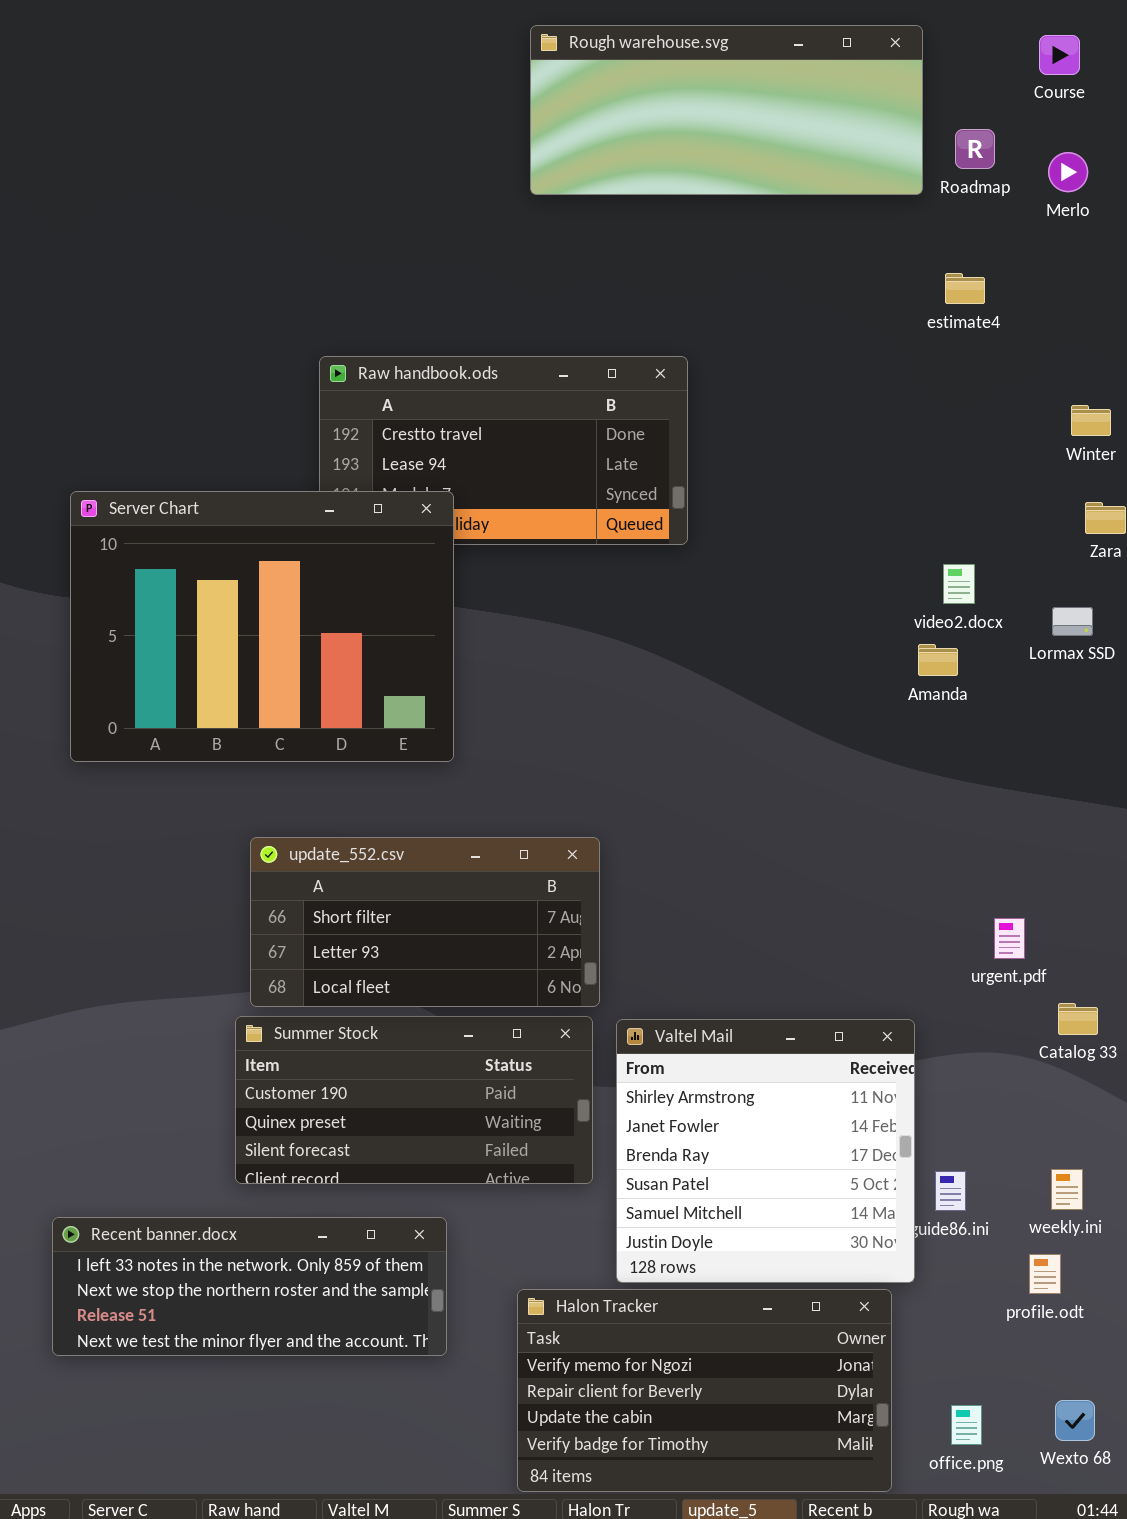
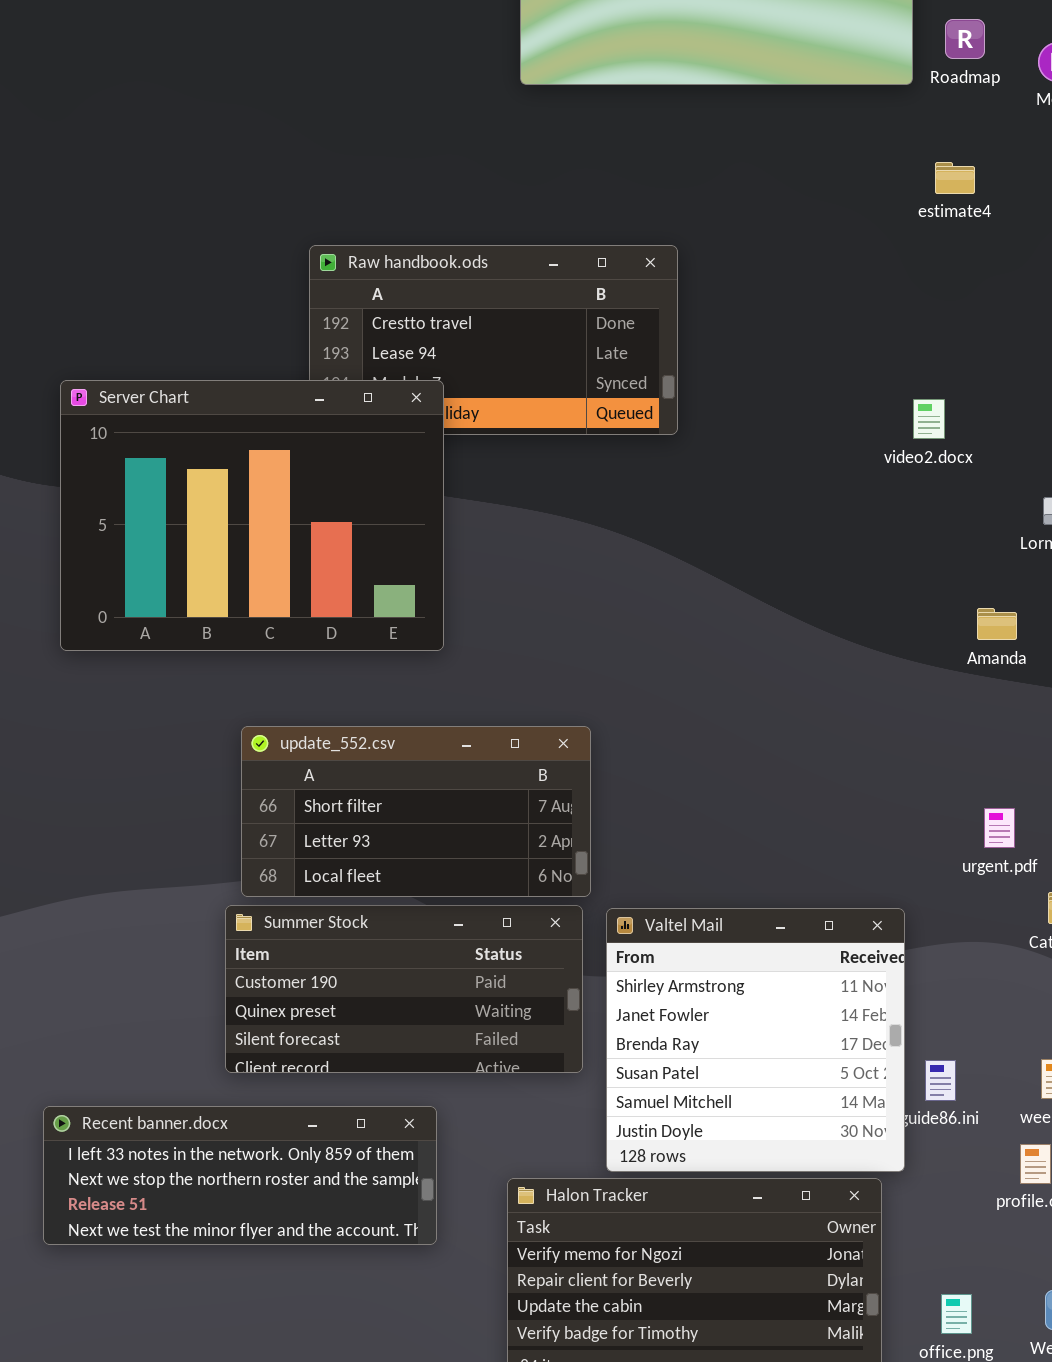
video2.docx: [943,564,975,604] -> [913,399,945,439], moved
Amanda: [918,644,958,676] -> [977,608,1017,640], moved

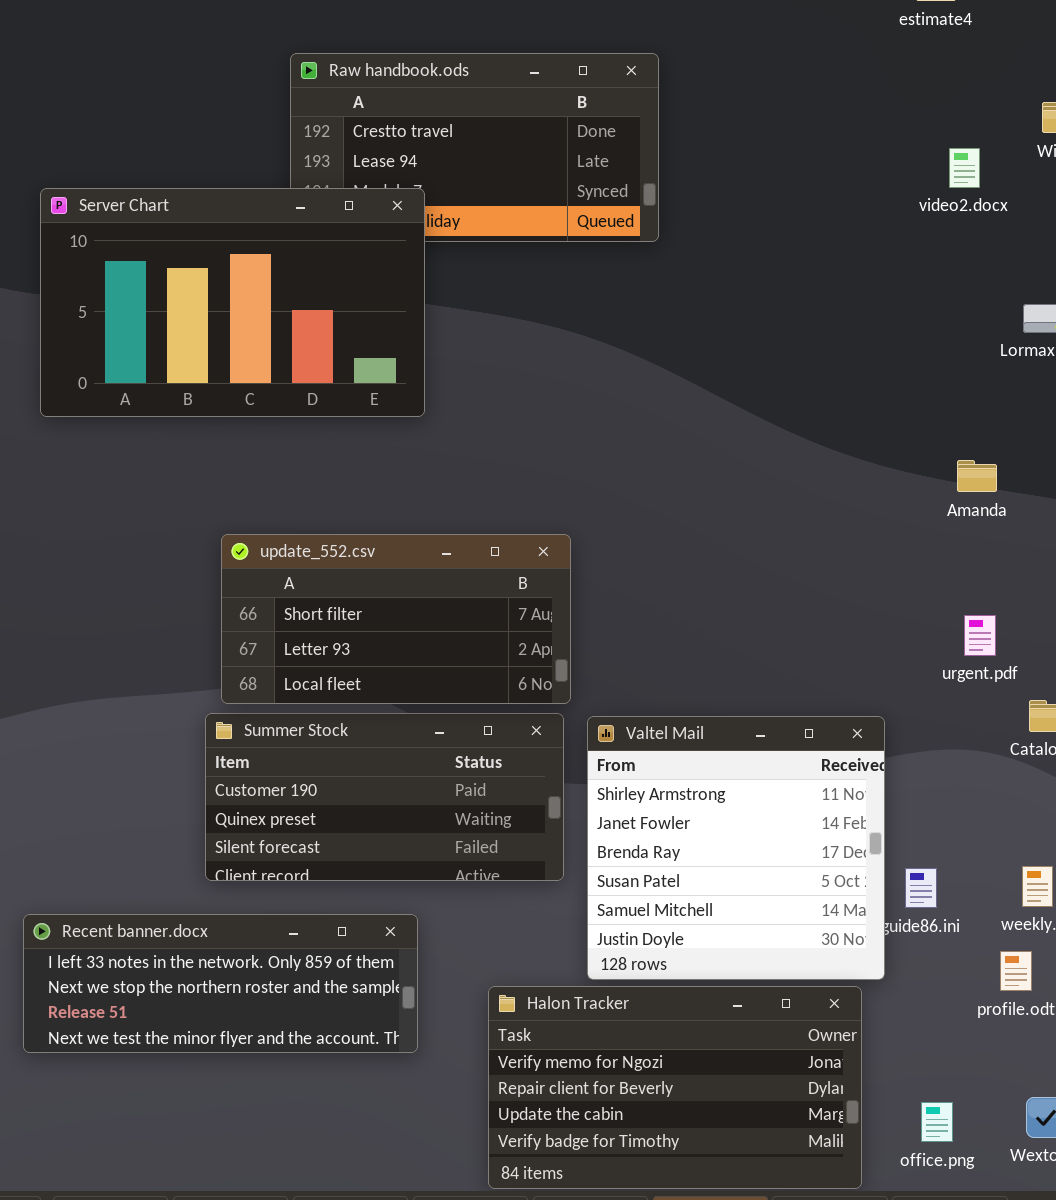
Server Chart: [60,380,444,651] -> [40,188,425,417], resized
video2.docx: [913,399,945,439] -> [949,148,980,188], moved
Amanda: [977,608,1017,640] -> [957,460,997,492], moved

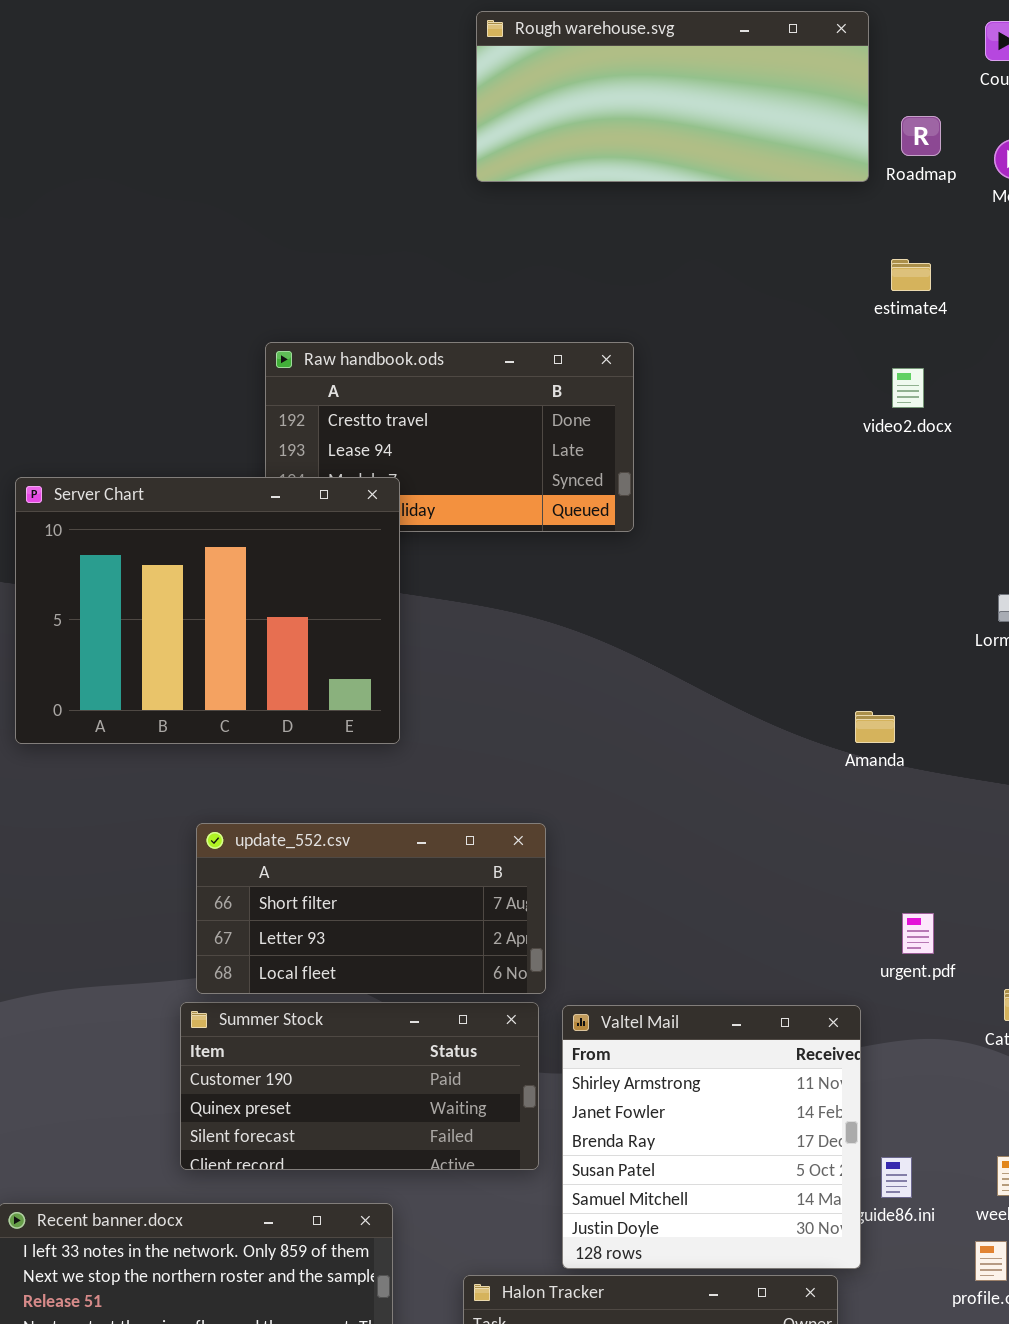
video2.docx: [949,148,980,188] -> [892,368,924,408], moved
Server Chart: [40,188,425,417] -> [15,477,400,744], resized
Amanda: [957,460,997,492] -> [855,711,895,743], moved
urgent.pdf: [964,615,996,656] -> [902,913,934,954], moved

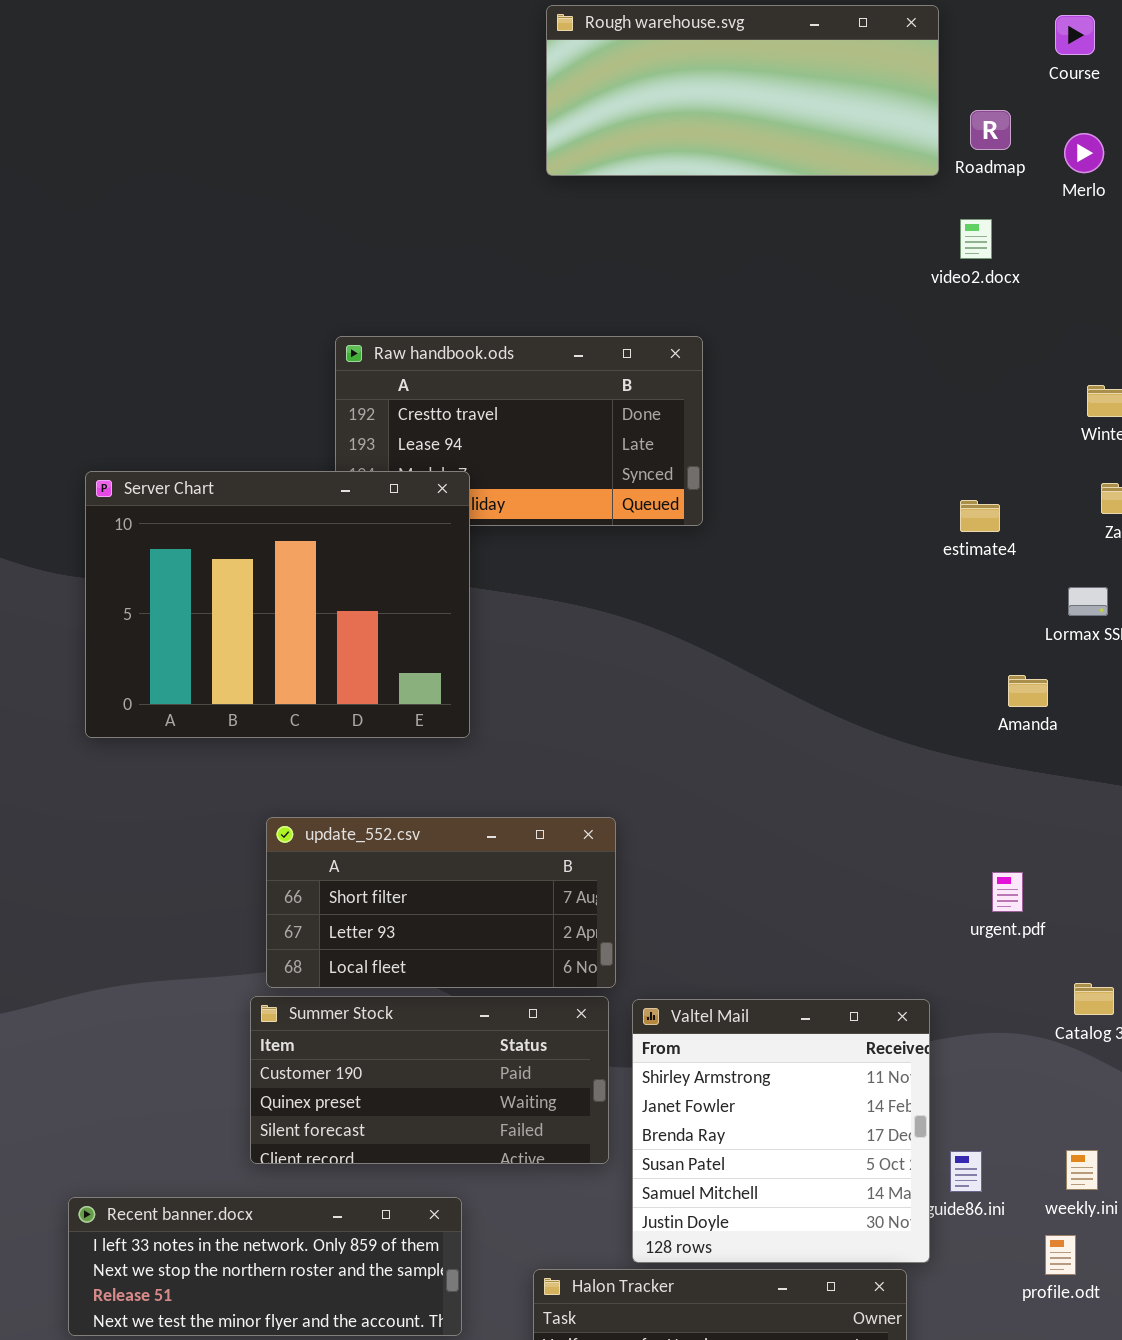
estimate4: [891,259,931,291] -> [960,500,1000,532], moved
video2.docx: [892,368,924,408] -> [960,219,992,259], moved
Amanda: [855,711,895,743] -> [1008,675,1048,707], moved
urgent.pdf: [902,913,934,954] -> [992,872,1023,912], moved

